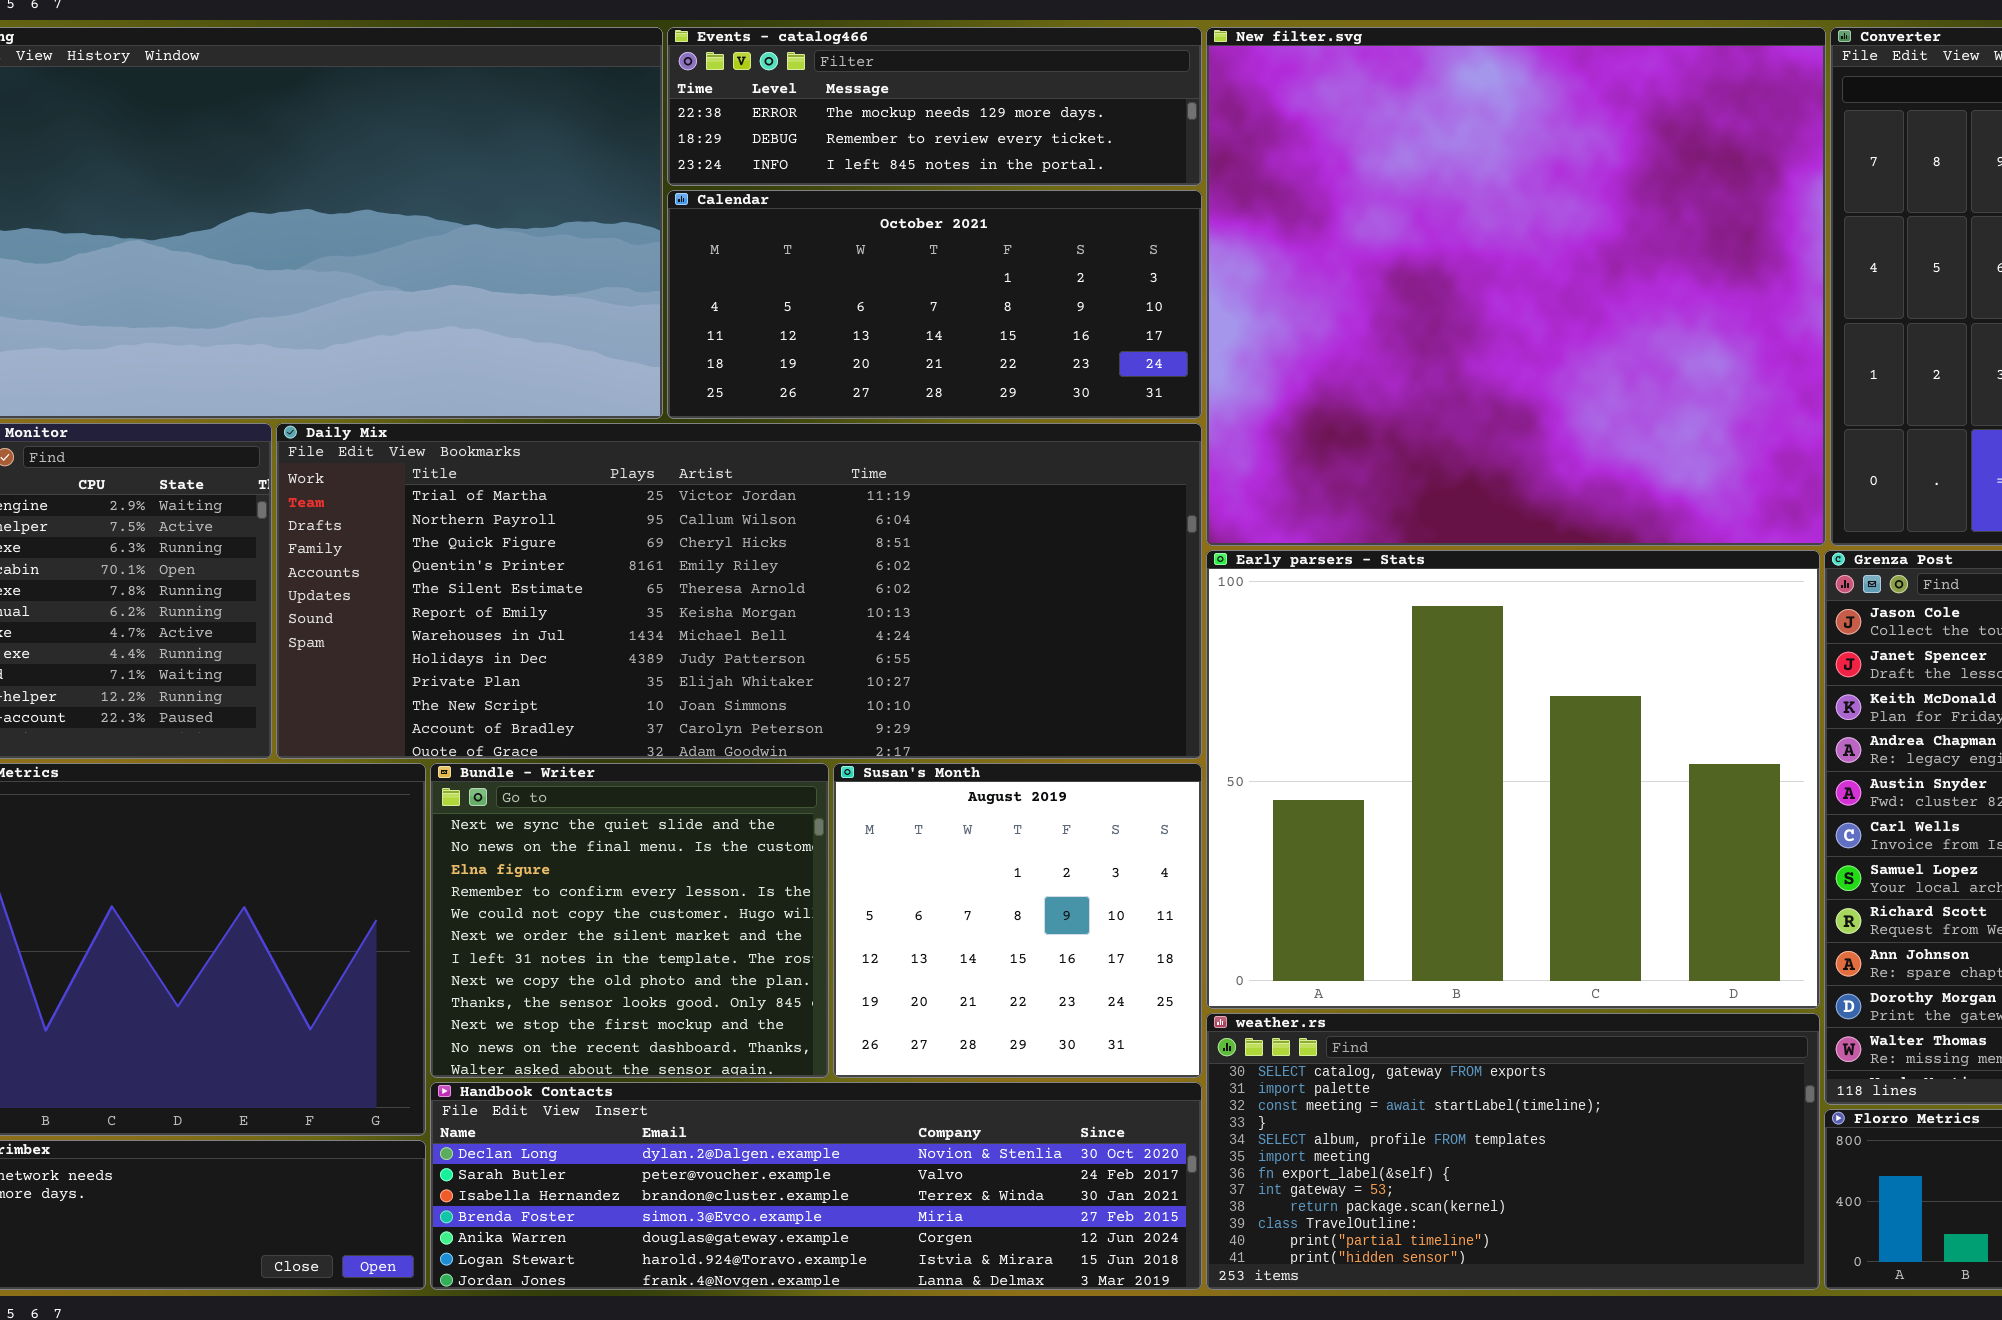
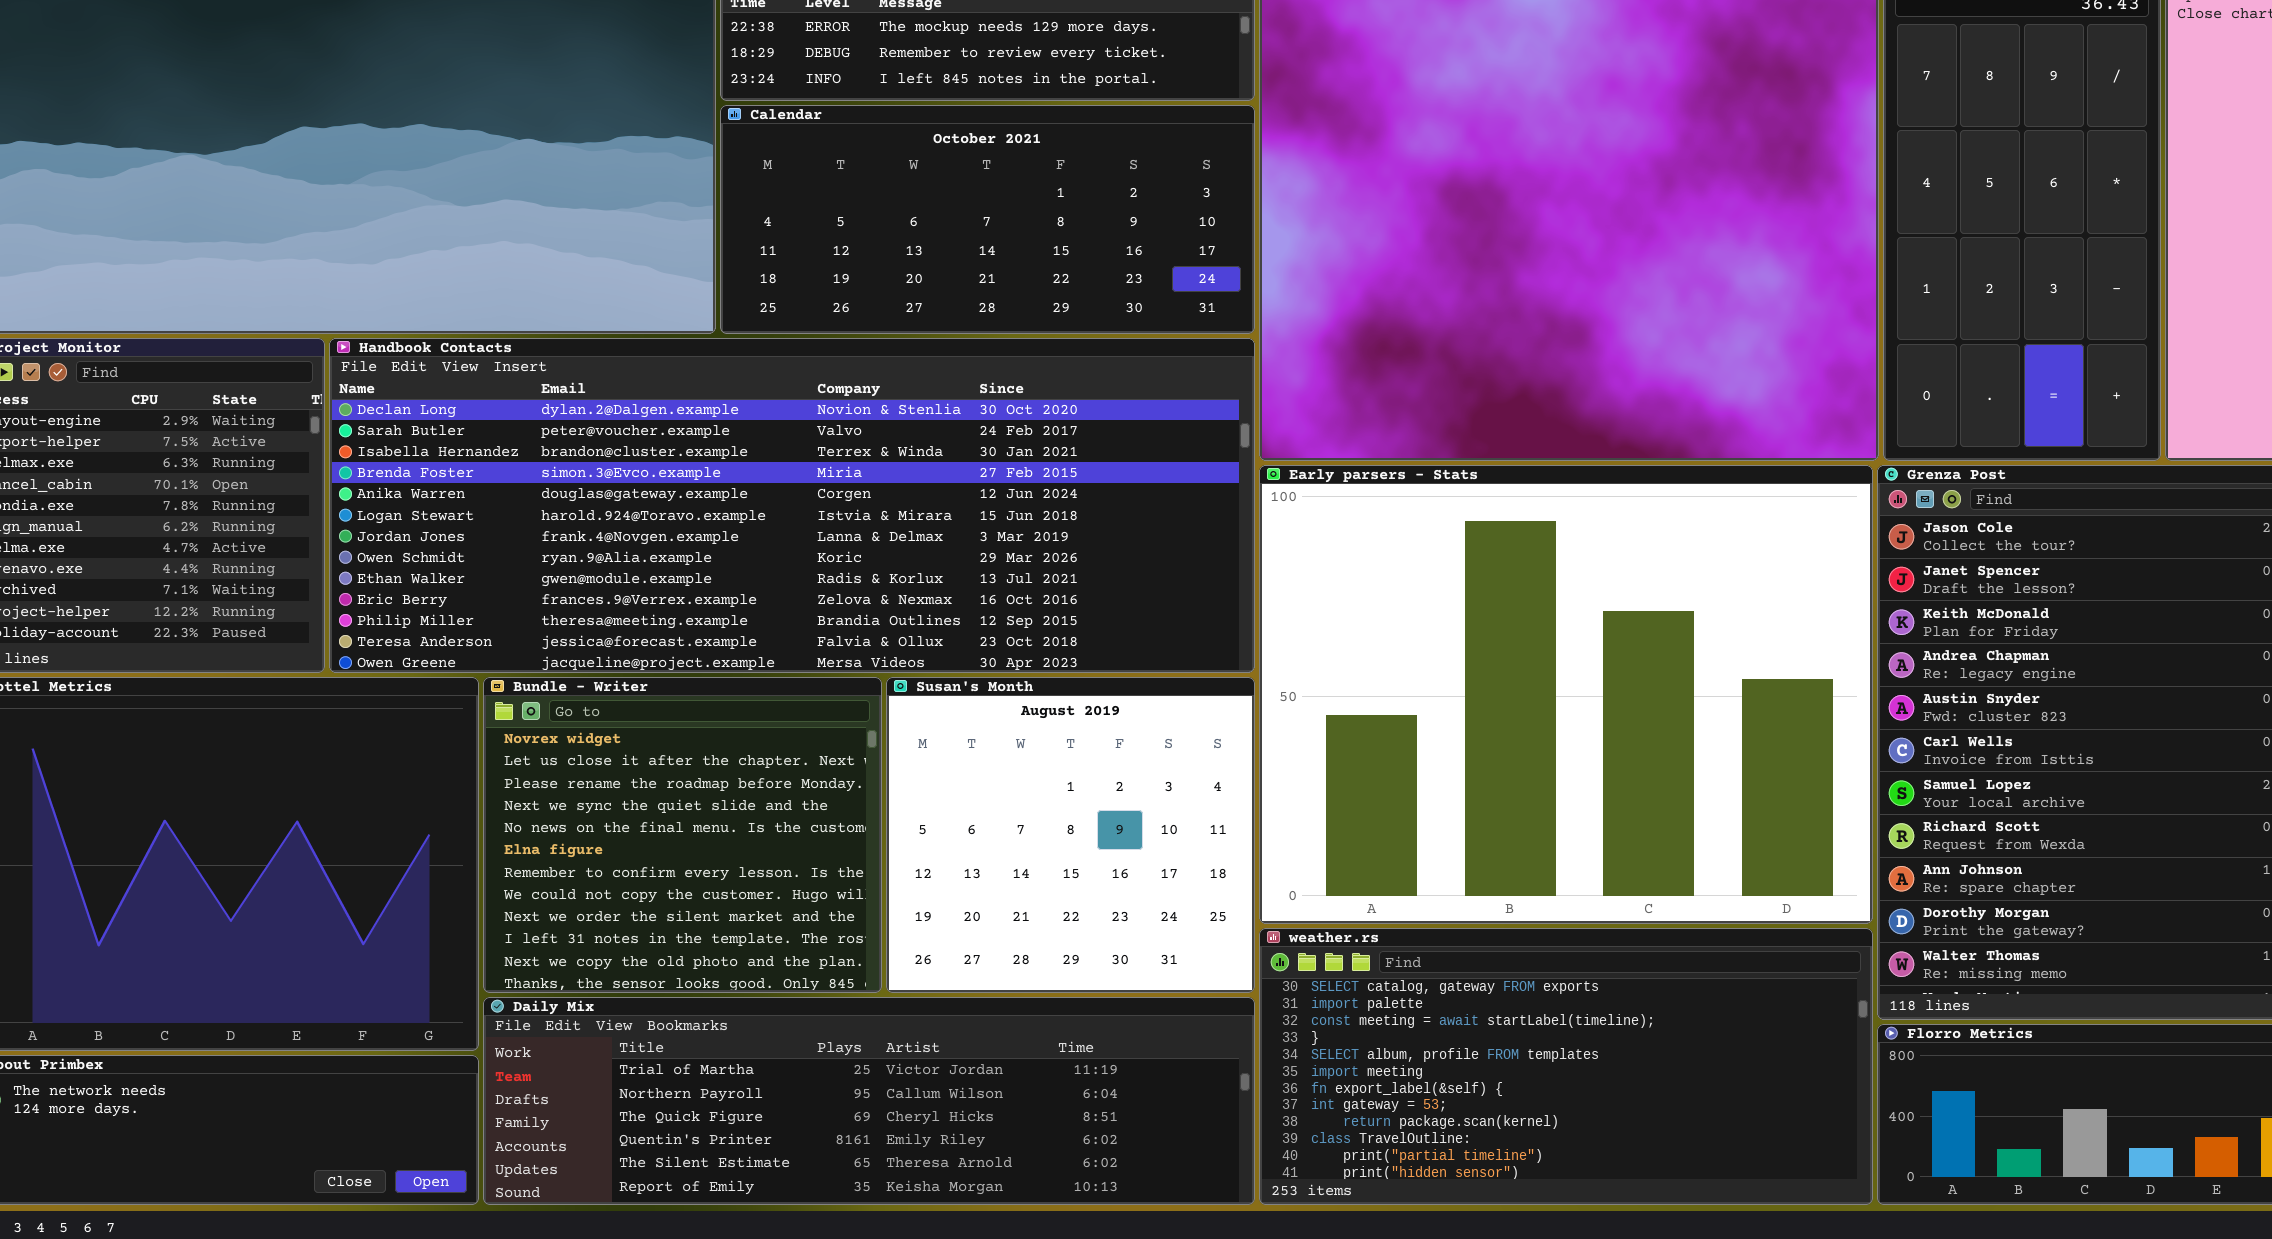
Daily Mix: [276,423,1202,759] -> [483,997,1255,1205], moved, resized
Bundle - Writer: [430,763,829,1078] -> [483,677,882,993], scrolled up 3 rows
Handbook Contacts: [430,1082,1202,1290] -> [329,338,1255,673], moved, resized

